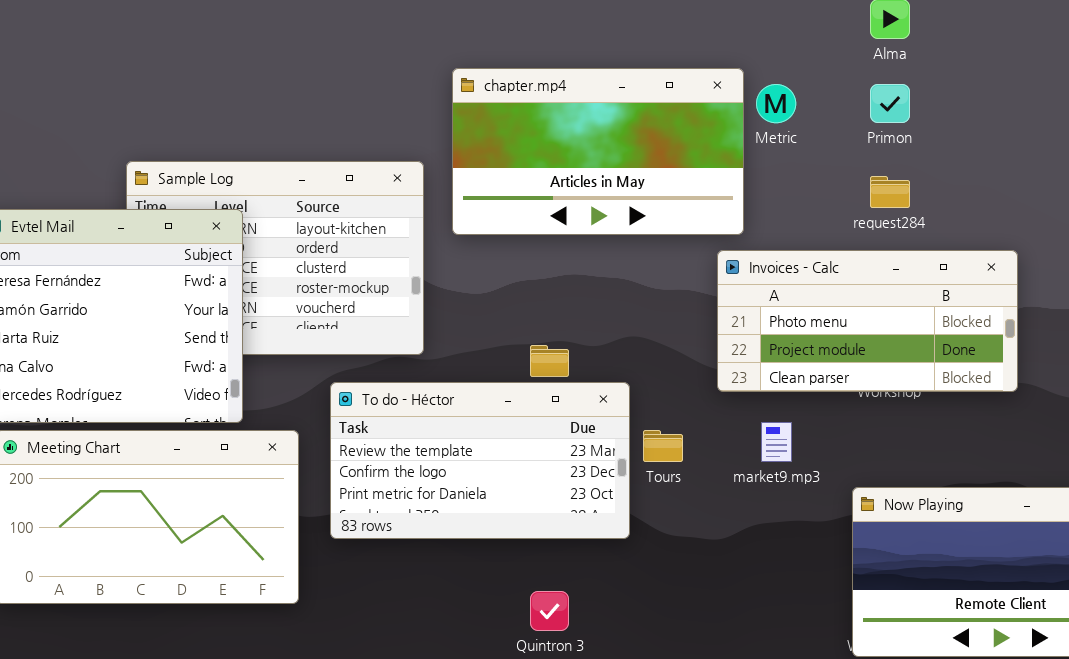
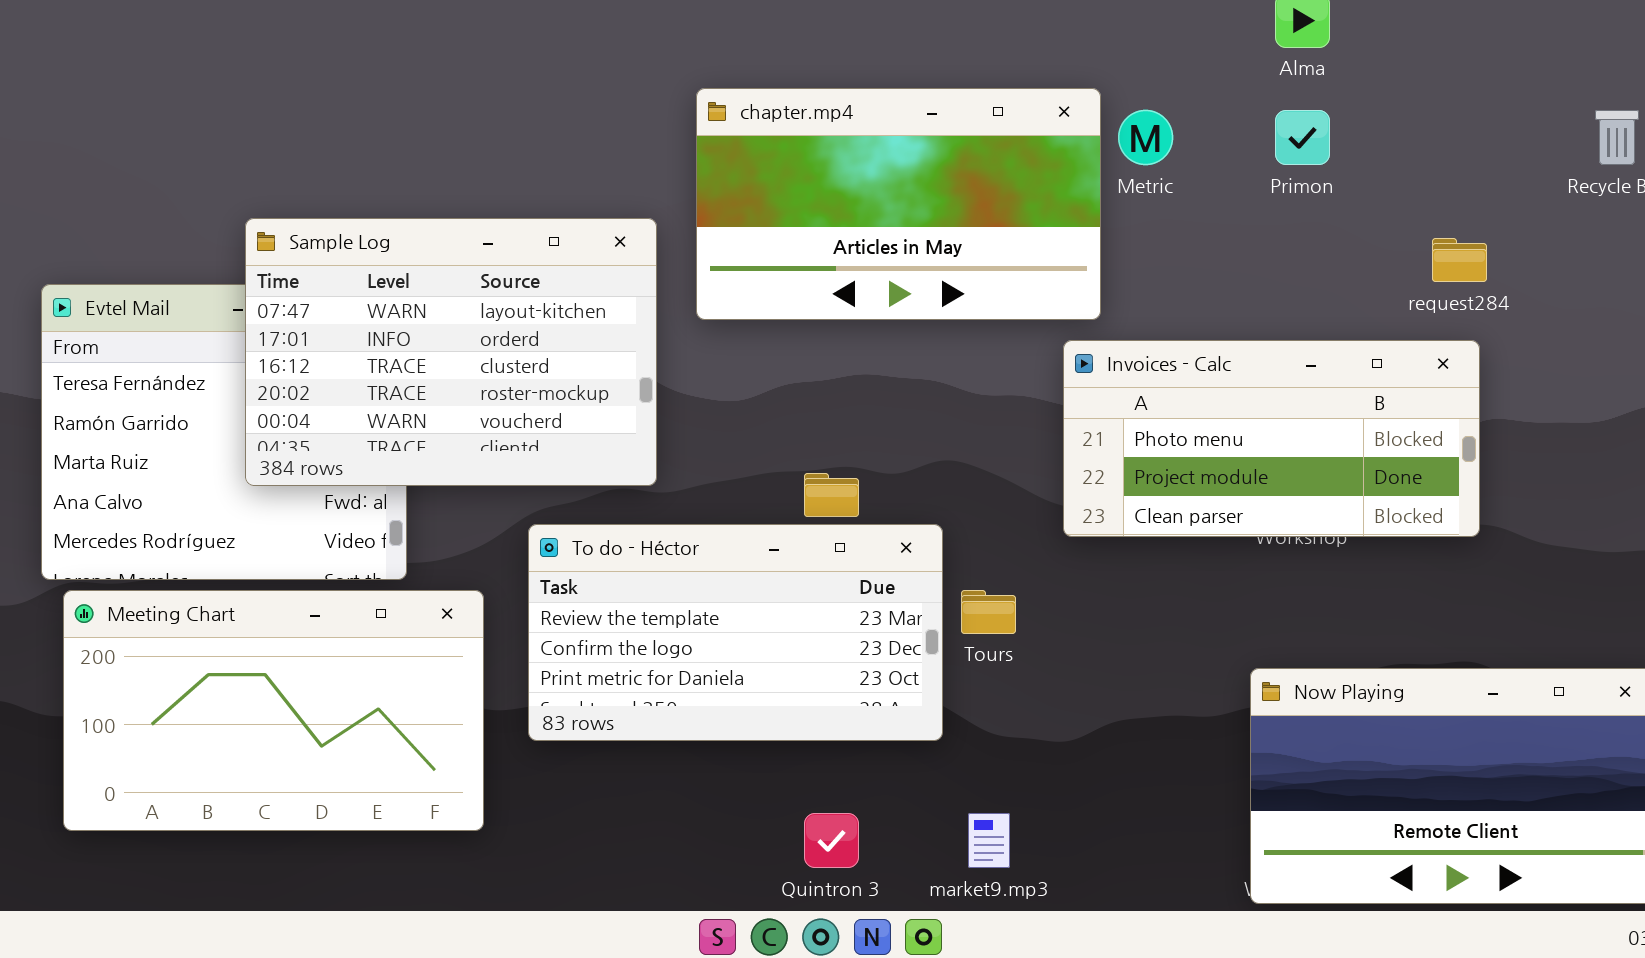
Sample Log: [126,161,424,355] -> [245,218,657,486], raised
request284: [870,176,910,208] -> [1432,238,1487,282], moved
market9.mp3: [761,422,792,462] -> [968,813,1010,868], moved

